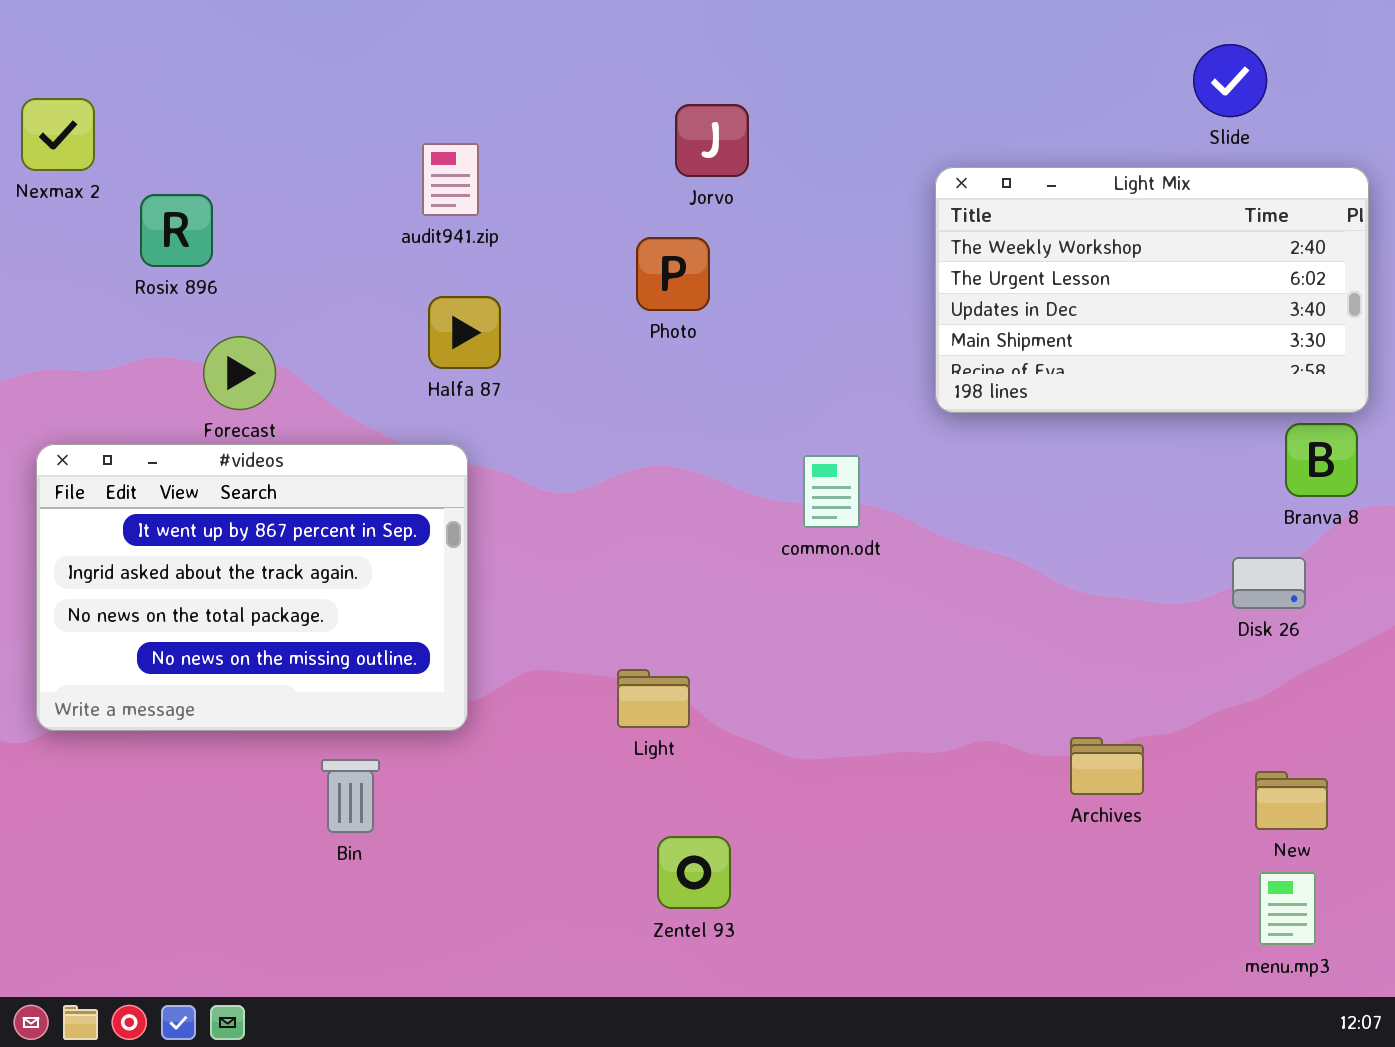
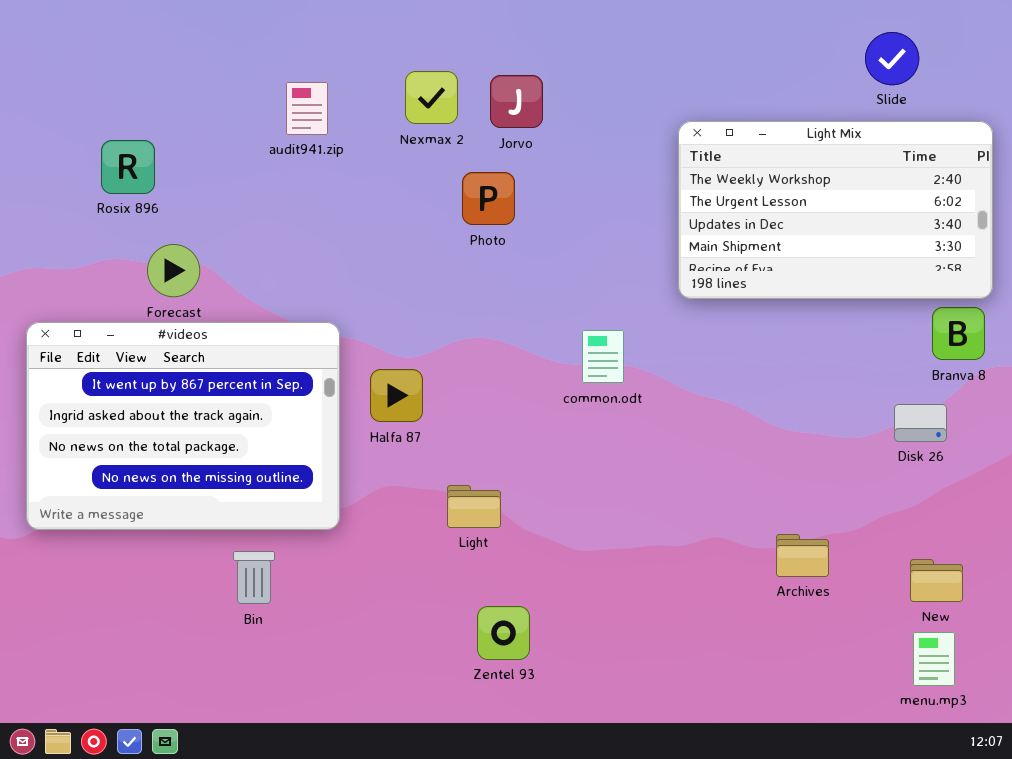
Nexmax 2: [21,98,95,171] -> [405,71,458,124], moved
audit941.zip: [422,143,479,216] -> [286,82,328,135], moved
Halfa 87: [428,296,501,369] -> [370,369,423,422], moved

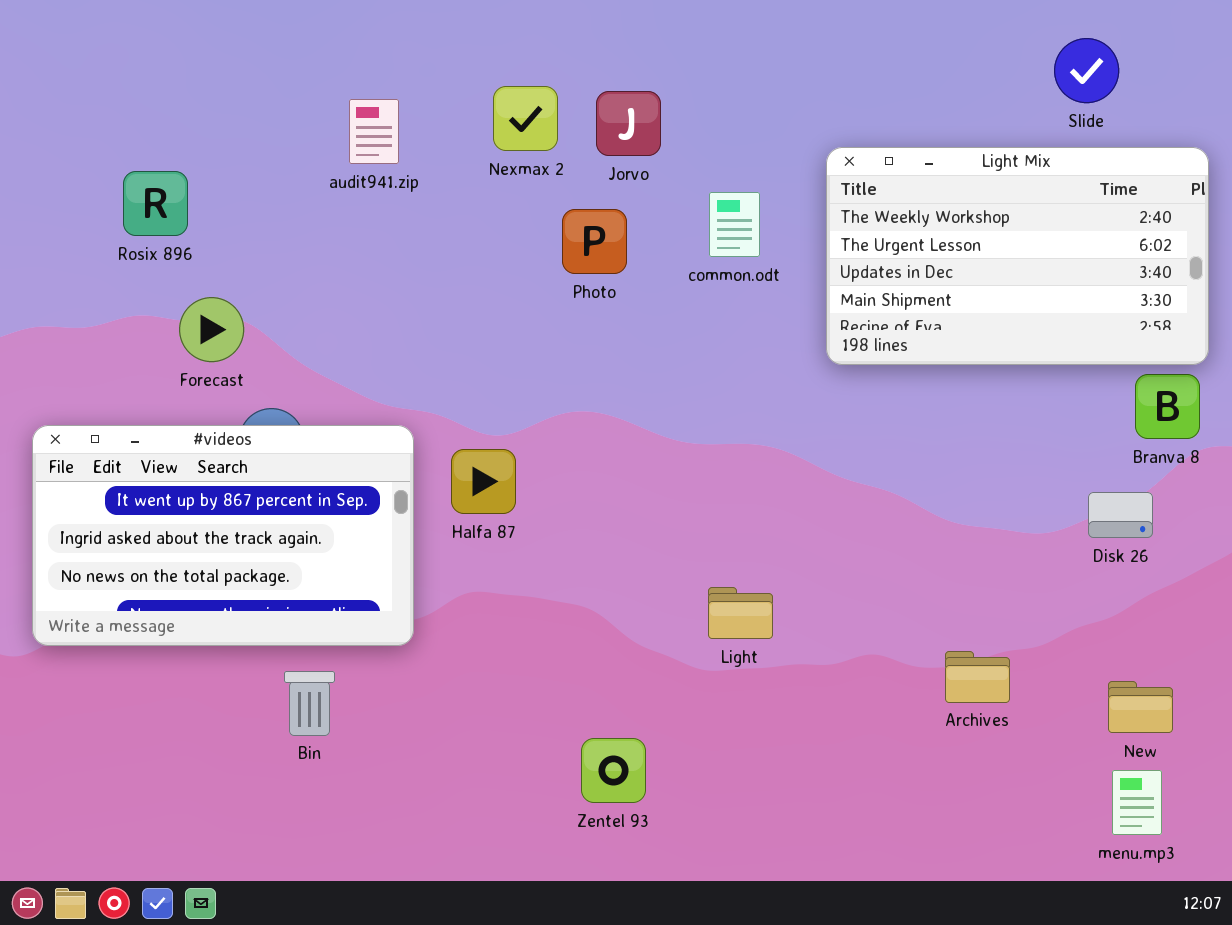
#videos: [26,322,340,530] -> [32,425,414,646], resized
common.odt: [582,330,624,383] -> [709,192,760,257], moved
Light: [447,485,501,528] -> [708,587,773,639], moved

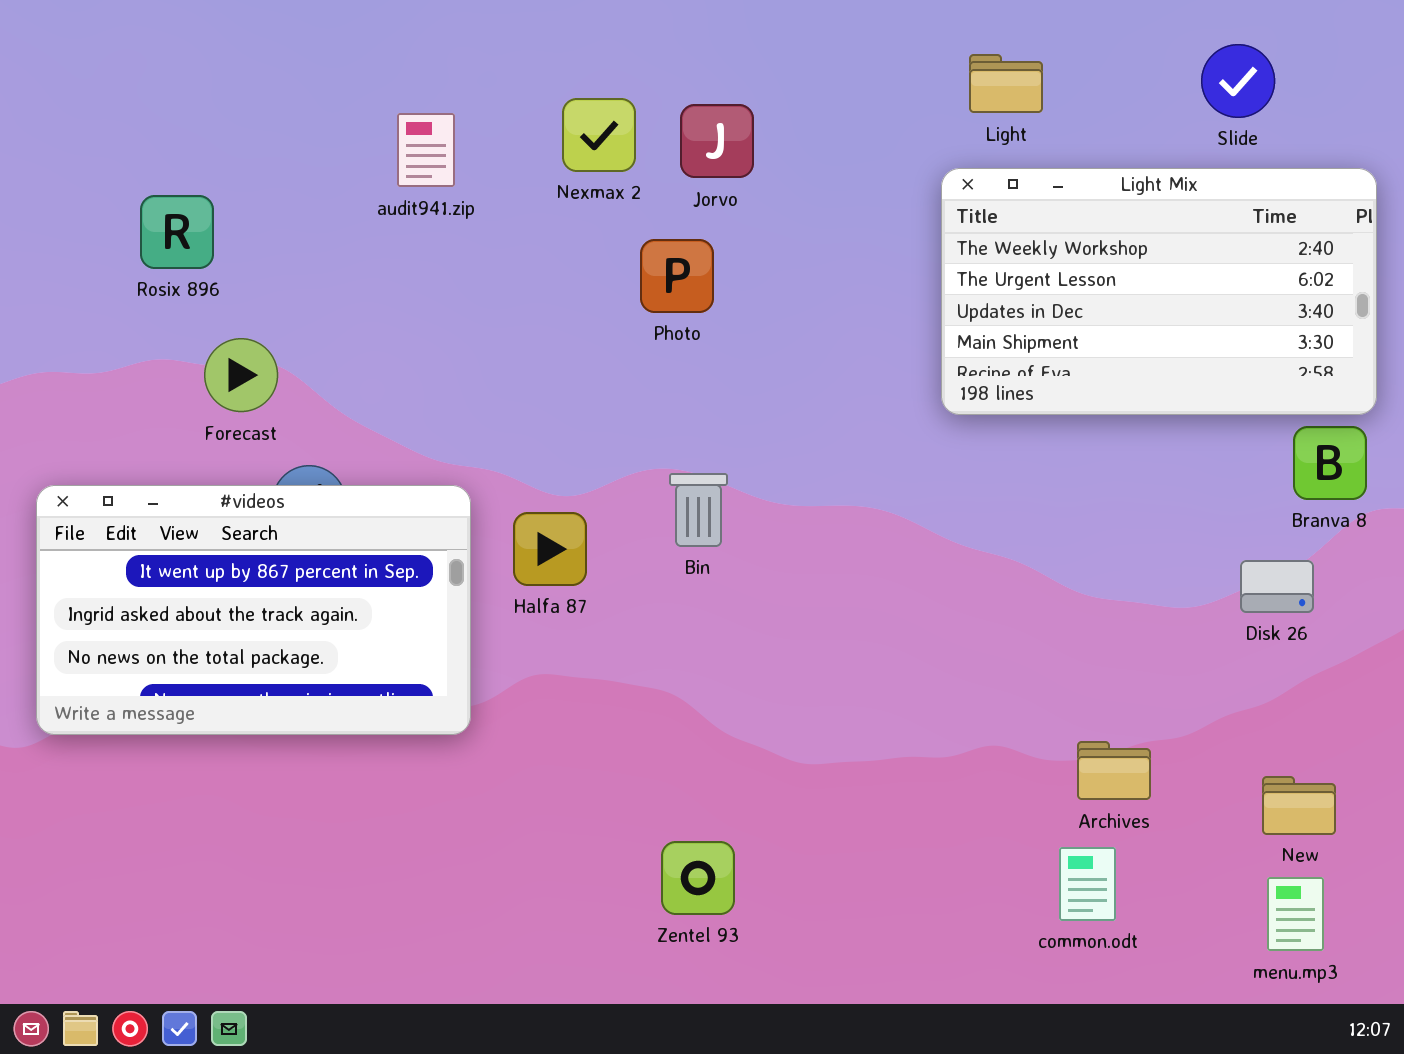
common.odt: [709,192,760,257] -> [1059,847,1116,921], moved
Light: [708,587,773,639] -> [969,54,1043,113], moved
Bin: [284,671,335,736] -> [669,473,728,547], moved

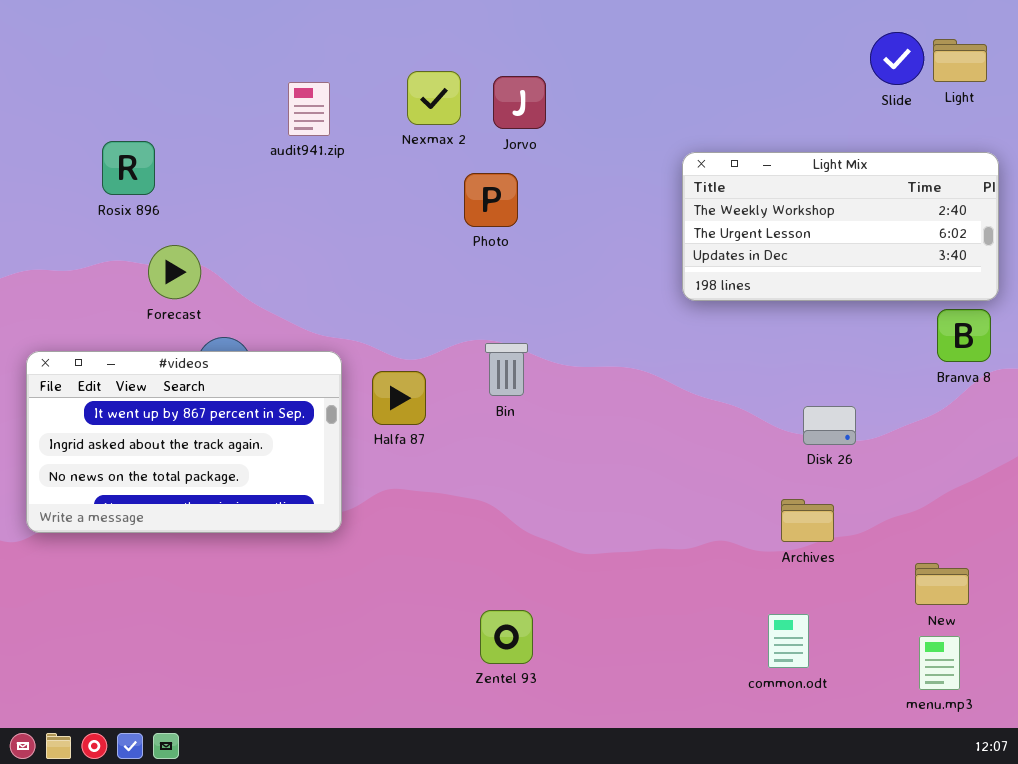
Light: [969,54,1043,113] -> [933,39,987,82], moved
Light Mix: [941,168,1377,415] -> [682,152,999,301], resized
Disk 26: [1240,560,1314,613] -> [803,406,856,445], moved
Archives: [1077,741,1151,800] -> [781,499,834,542], moved

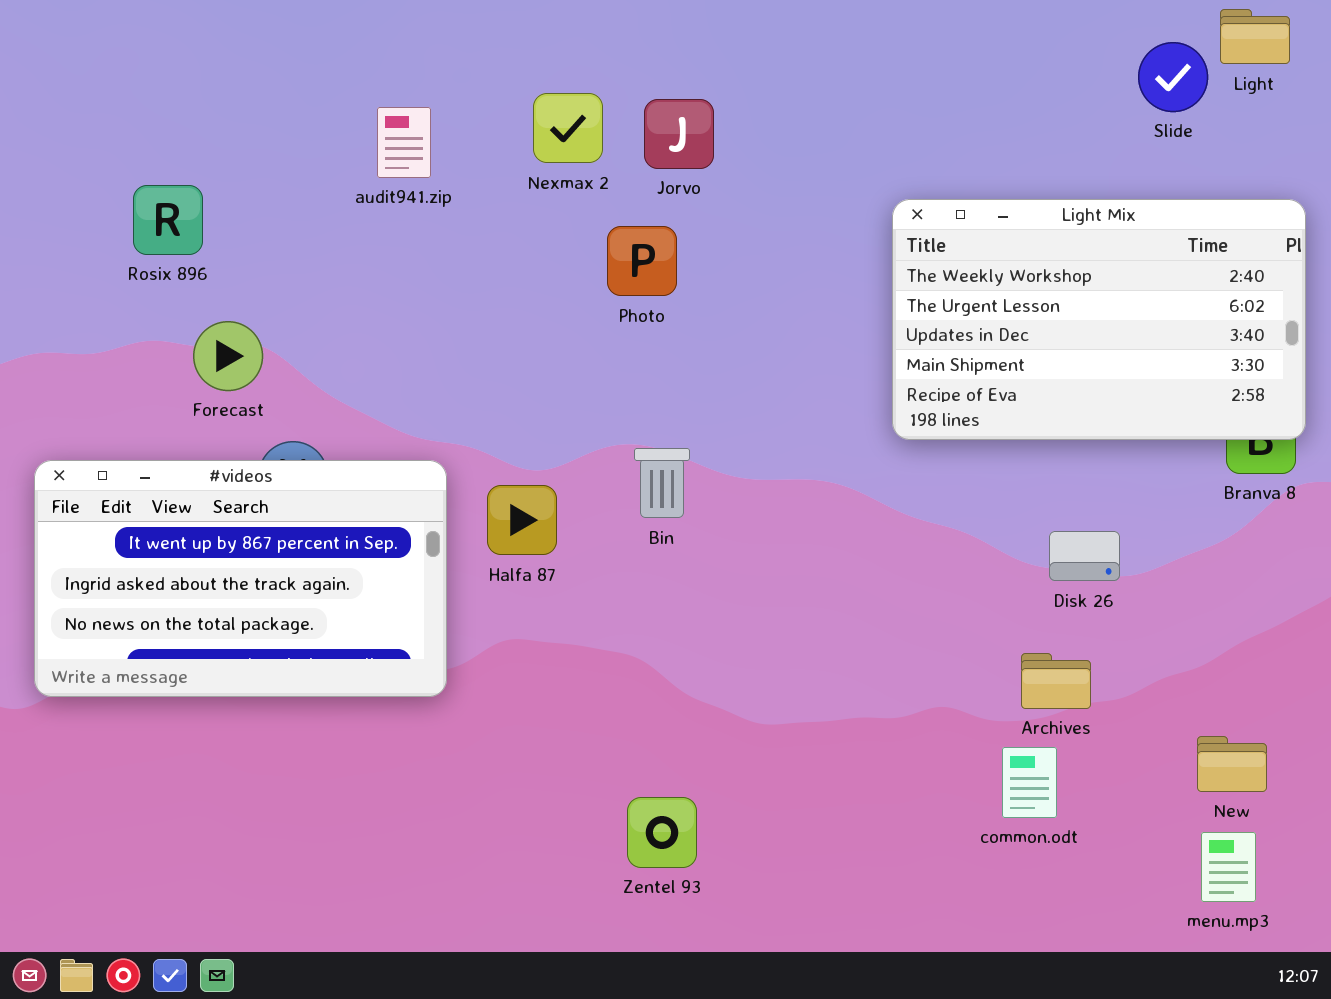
Light: [933,39,987,82] -> [1220,9,1290,64], moved
Light Mix: [682,152,999,301] -> [892,199,1306,440], resized
common.odt: [768,614,809,668] -> [1002,747,1057,818], moved

